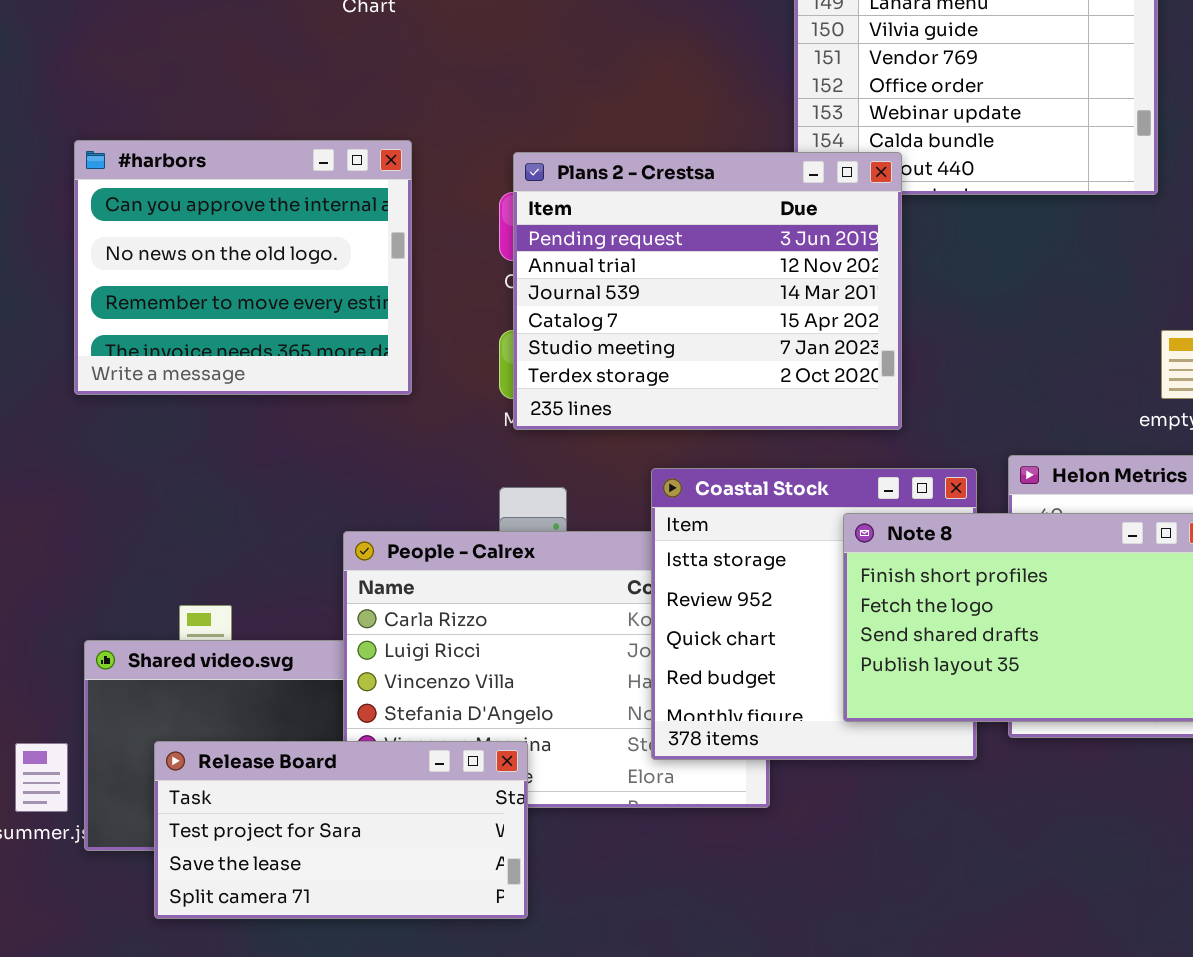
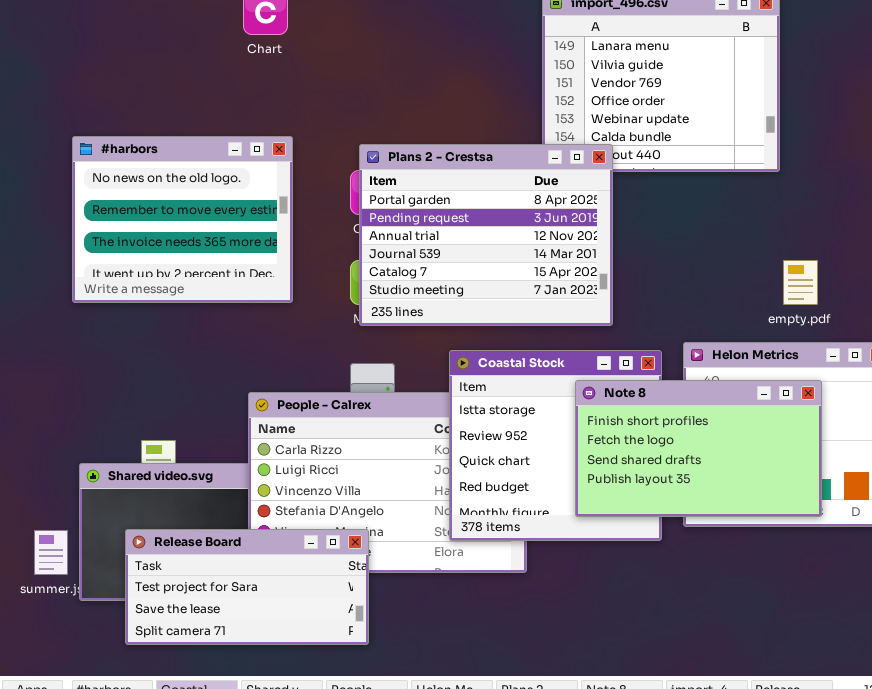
#harbors: [74,140,412,395] -> [72,136,293,303], scrolled down 1 row
Plans 2 - Crestsa: [513,152,902,430] -> [359,144,613,326], scrolled up 1 row

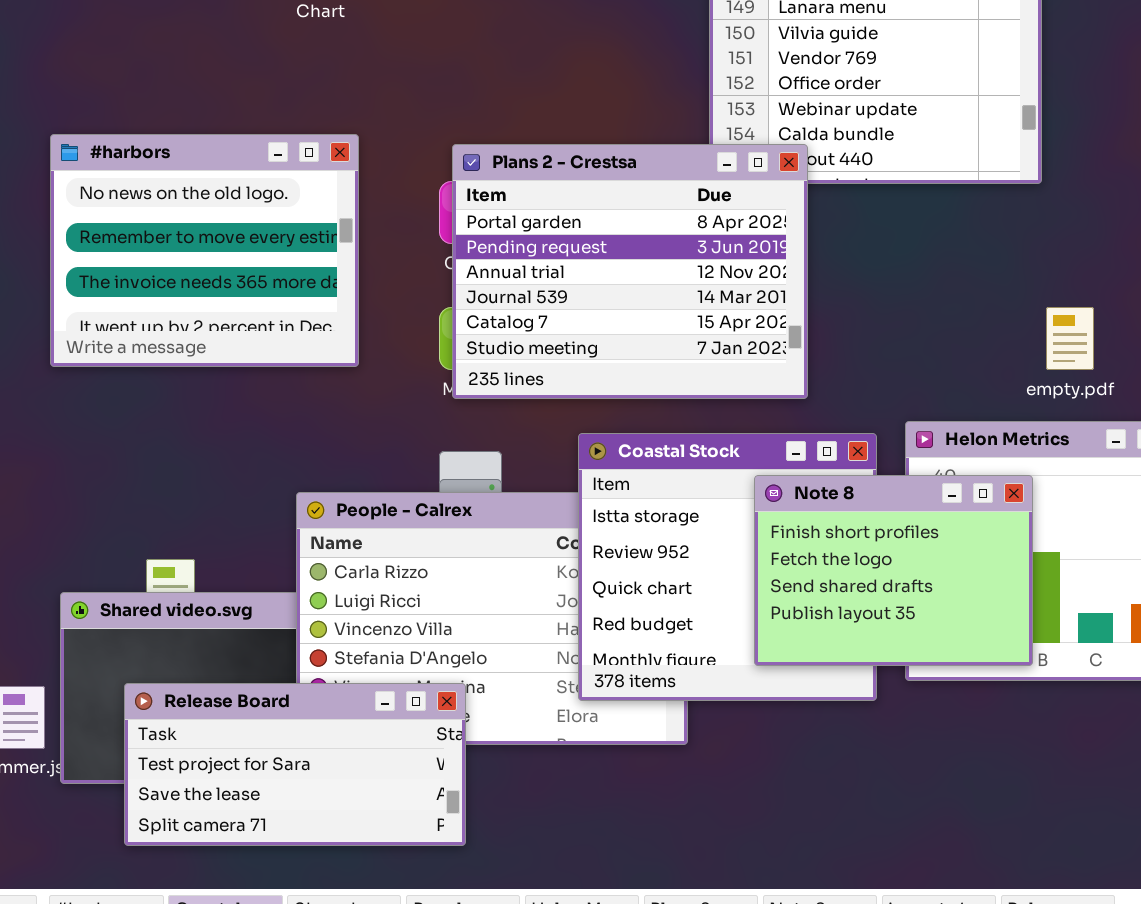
Note 8: [575,380,822,517] -> [754,475,1033,666], resized

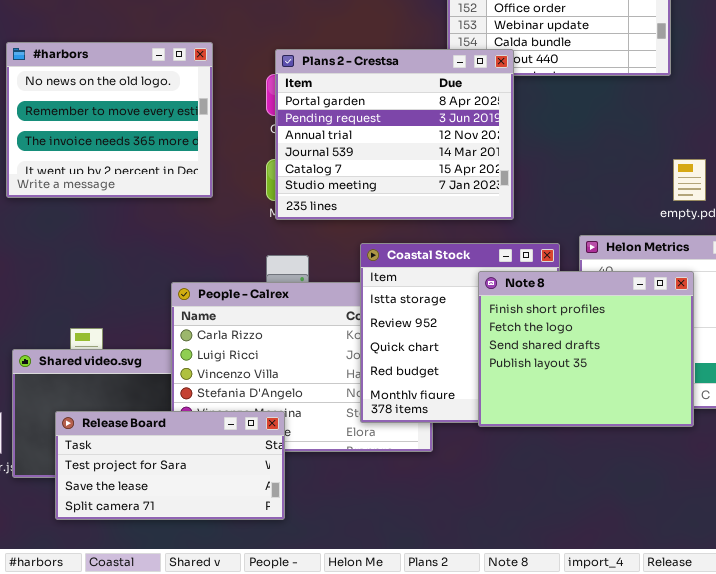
Note 8: [754,475,1033,666] -> [478,271,694,427], resized

